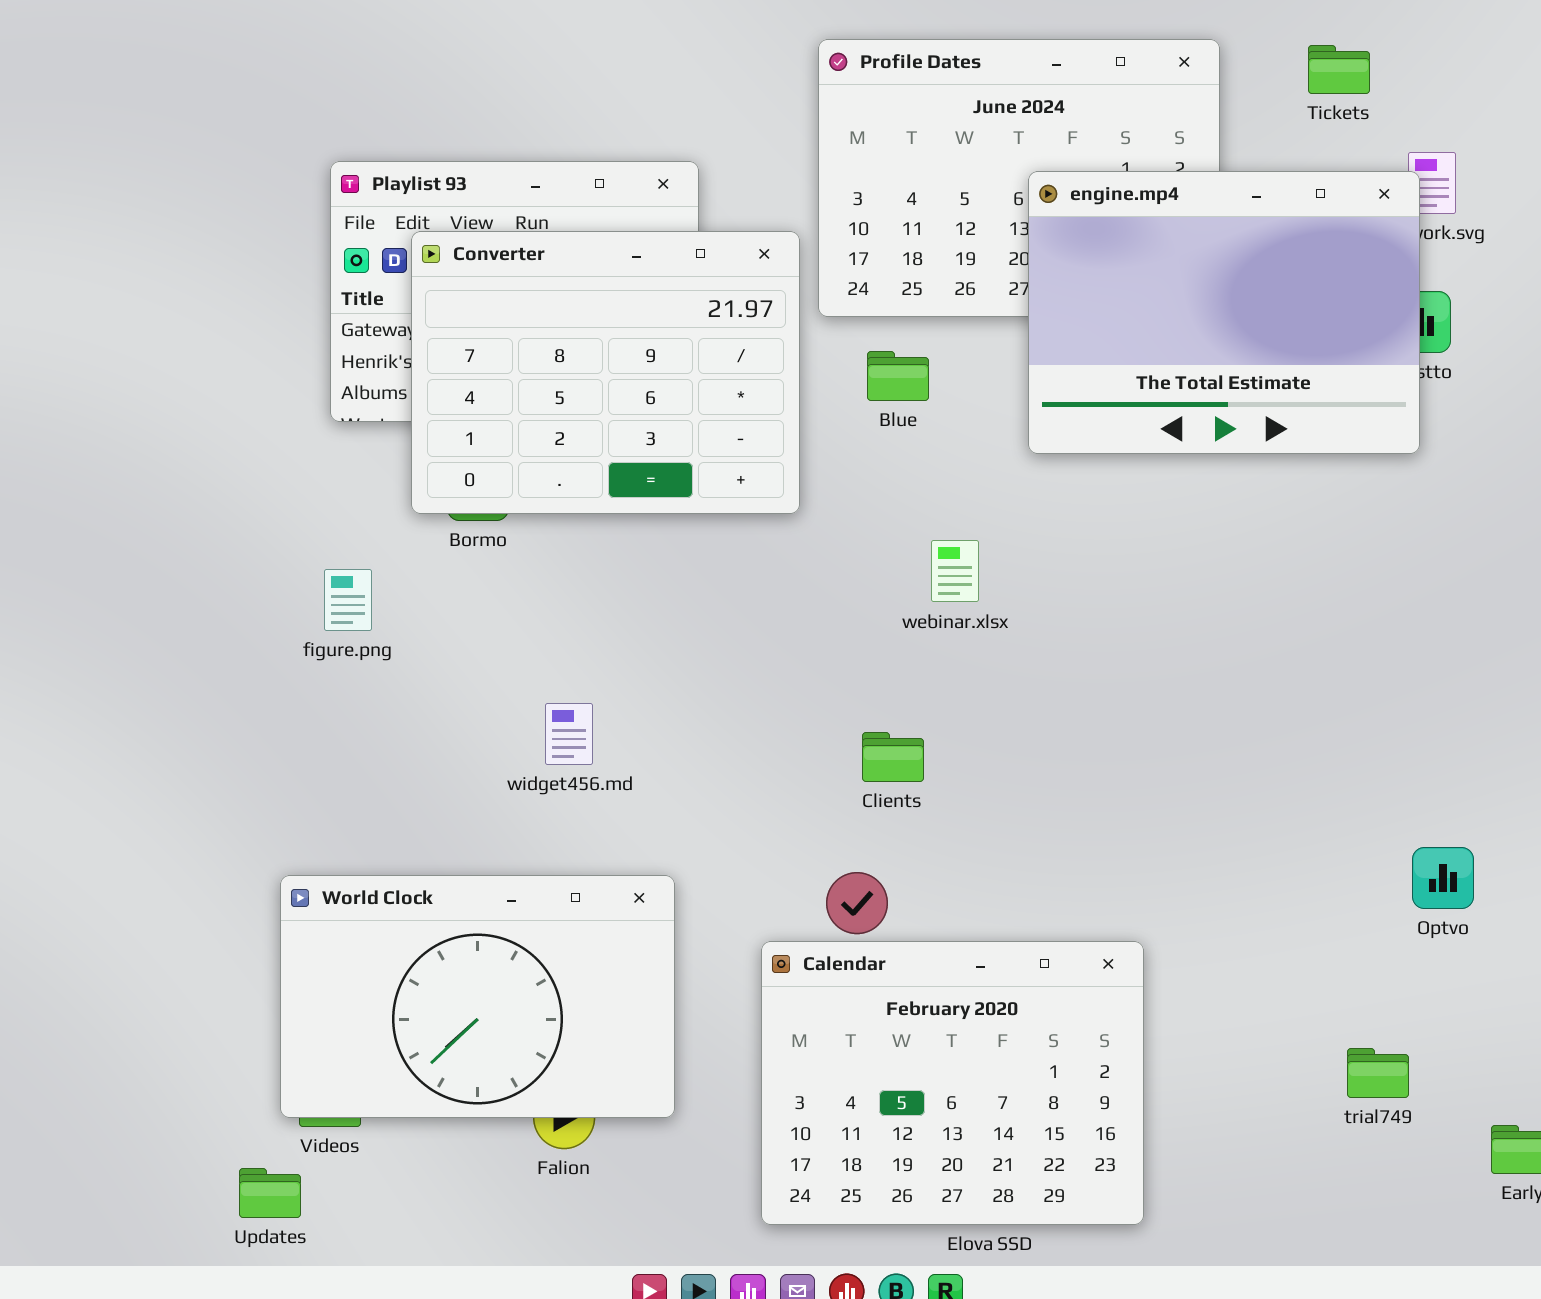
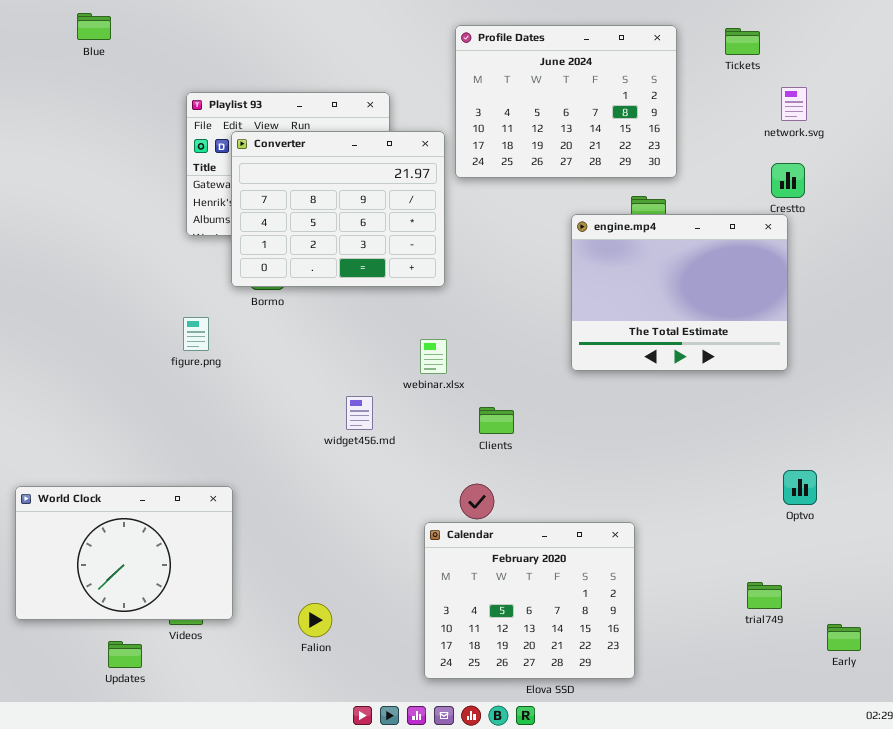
engine.mp4: [1028,171,1420,454] -> [571,214,788,371], moved
Blue: [867,351,929,401] -> [77,13,111,40], moved
webinar.xlsx: [931,540,979,602] -> [420,339,447,374], moved
widget456.md: [545,703,593,765] -> [346,396,373,430], moved
World Clock: [280,875,675,1118] -> [15,486,233,620], moved
Updates: [239,1168,301,1218] -> [108,641,142,668], moved

